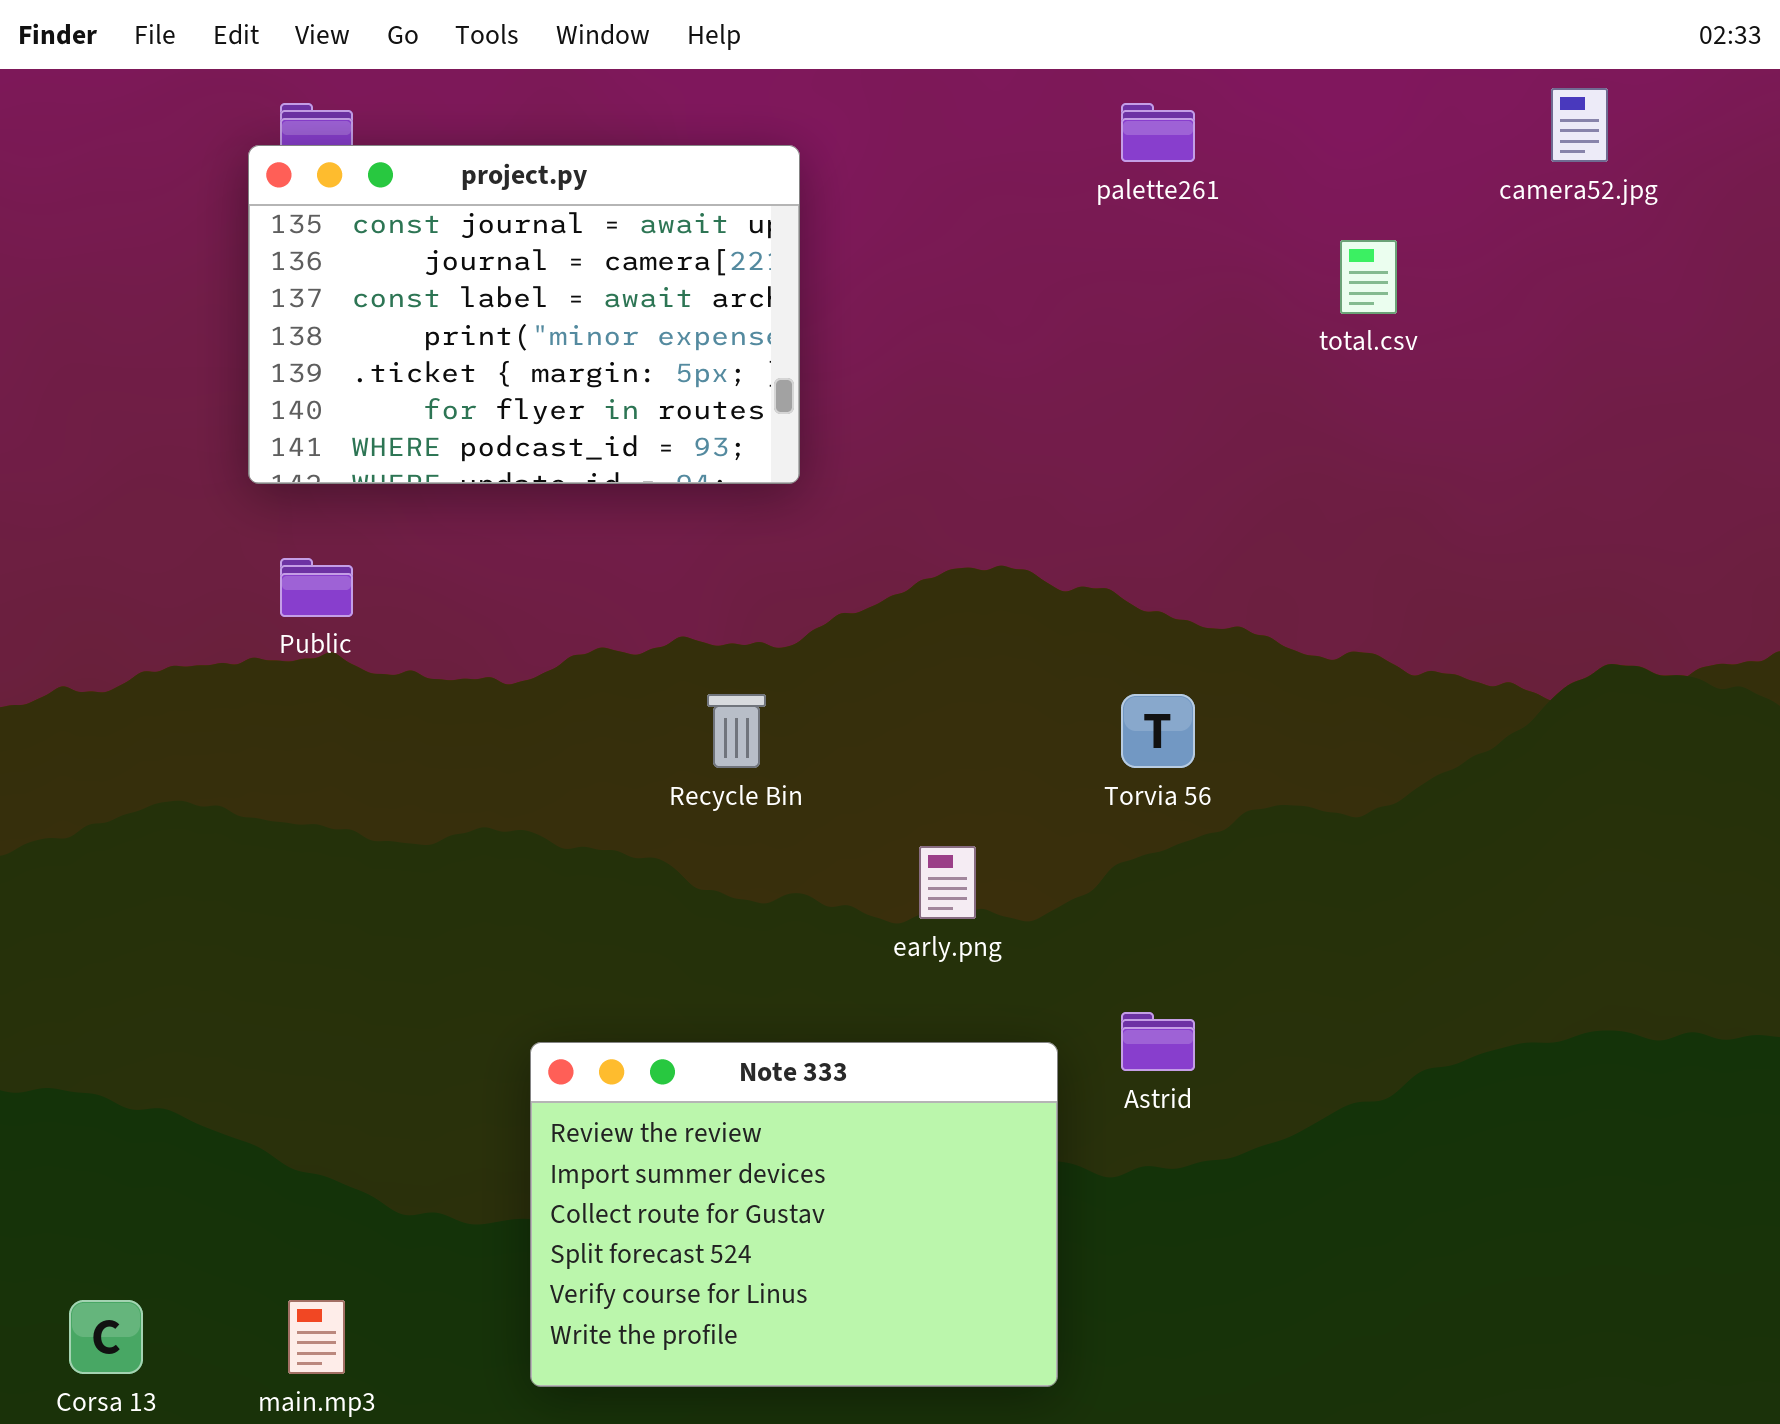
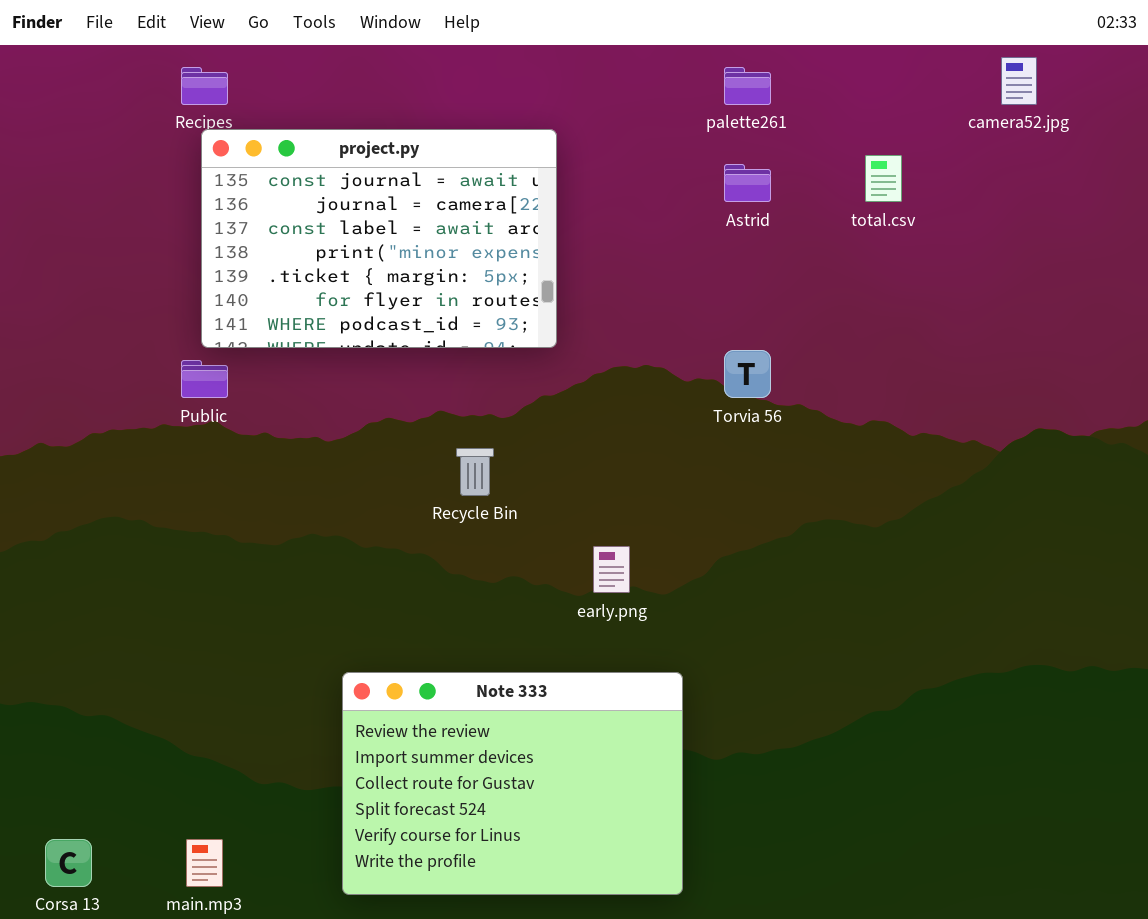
project.py: [248,145,800,484] -> [201,129,557,348], moved
Torvia 56: [1121,694,1195,768] -> [724,350,771,398], moved
Astrid: [1121,1012,1195,1071] -> [724,164,771,202], moved

